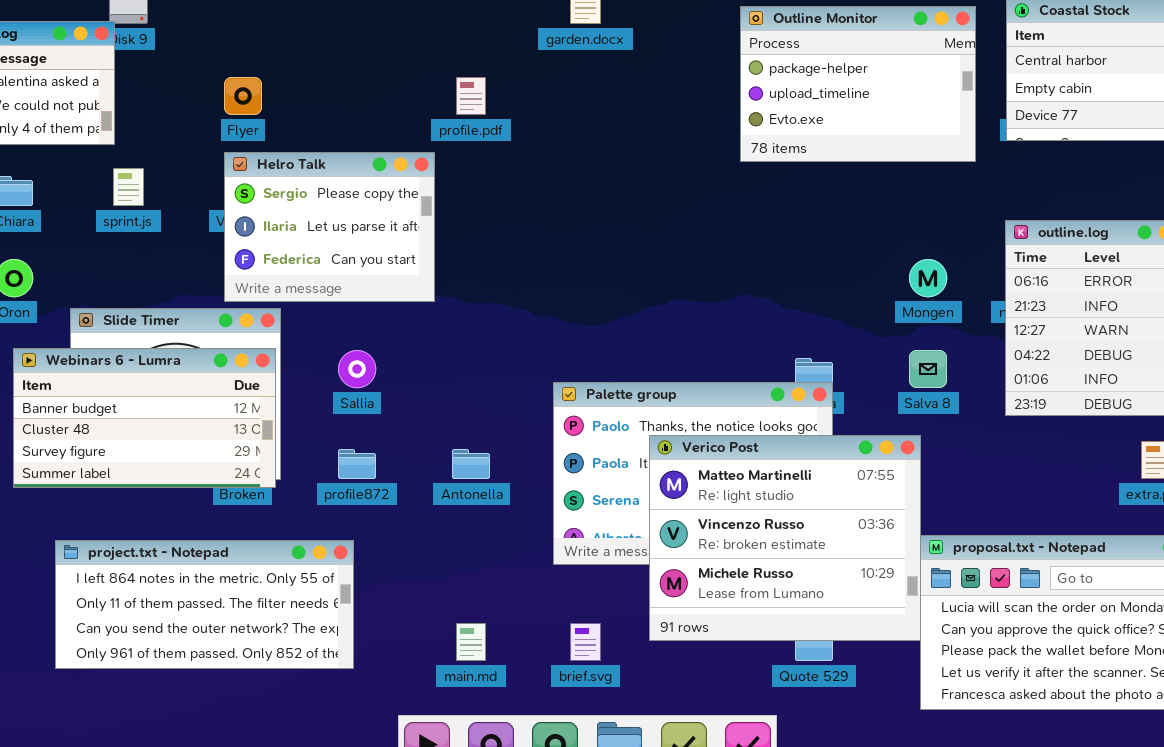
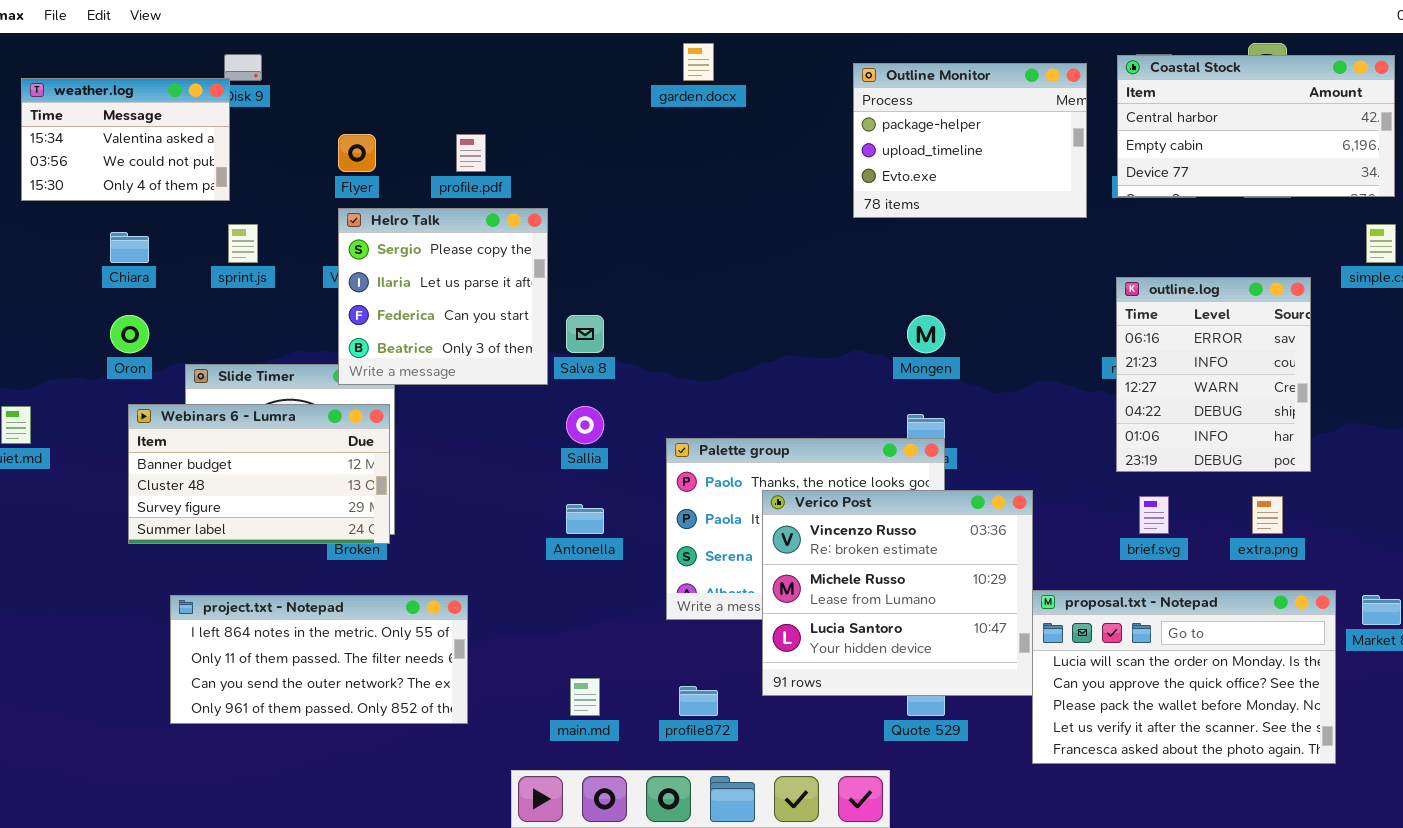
profile.pdf: [456,77,486,115] -> [456,134,486,172], moved
Helro Talk: [224,152,435,302] -> [338,208,548,385], resized
Mongen: [909,259,947,297] -> [907,315,945,353], moved
Sallia: [338,350,376,388] -> [566,406,604,444], moved
Salva 8: [909,350,947,388] -> [566,315,604,353], moved
Verico Post: [649,435,921,641] -> [762,490,1033,696], scrolled down 1 row
profile872: [338,449,376,479] -> [679,686,718,716], moved
brief.svg: [570,623,601,661] -> [1139,496,1169,534], moved

